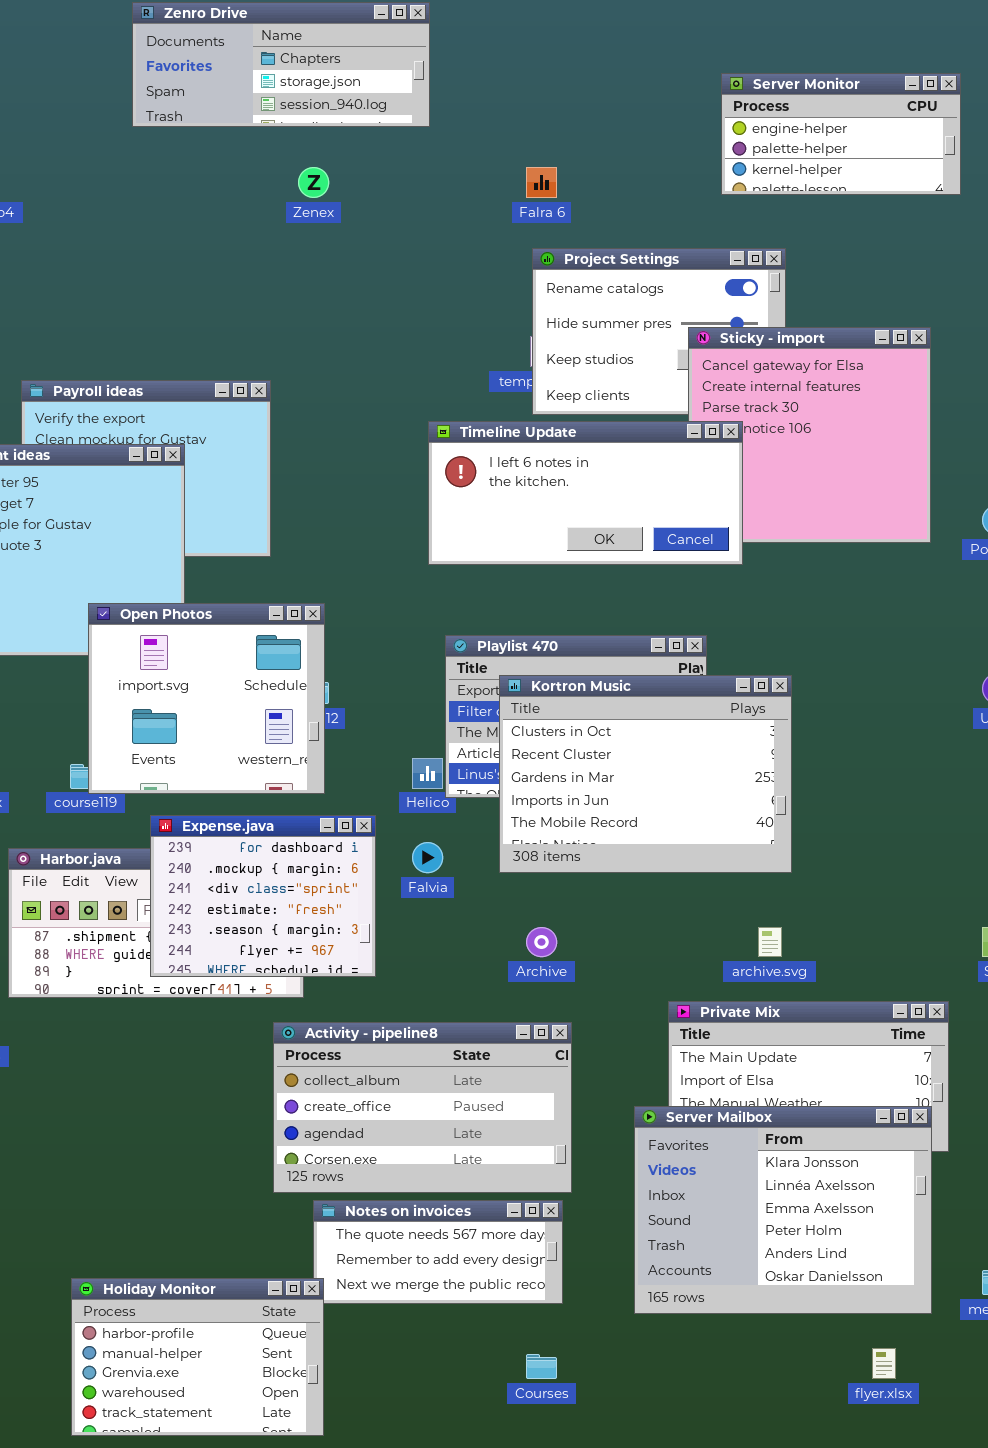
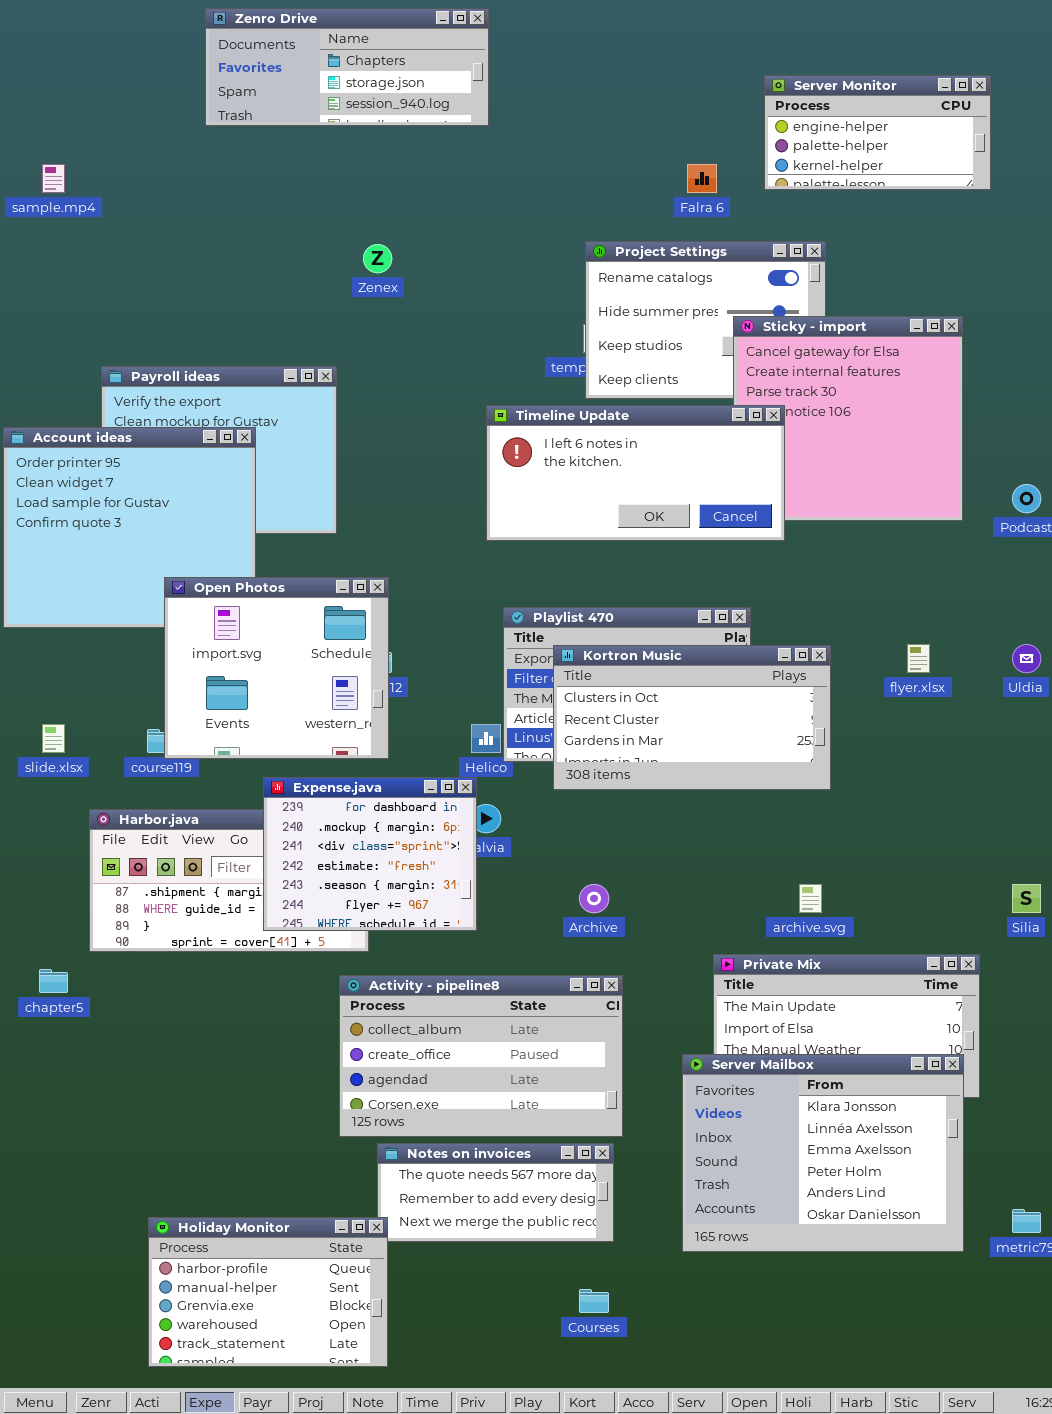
Zenex: [298,167,329,198] -> [363,244,392,273], moved
Falra 6: [526,167,557,198] -> [687,164,717,193], moved
Kortron Music: [499,675,792,873] -> [553,645,831,790], resized
Expense.java: [150,815,376,977] -> [263,777,477,931], moved
flyer.xlsx: [872,1348,896,1379] -> [907,644,930,673], moved

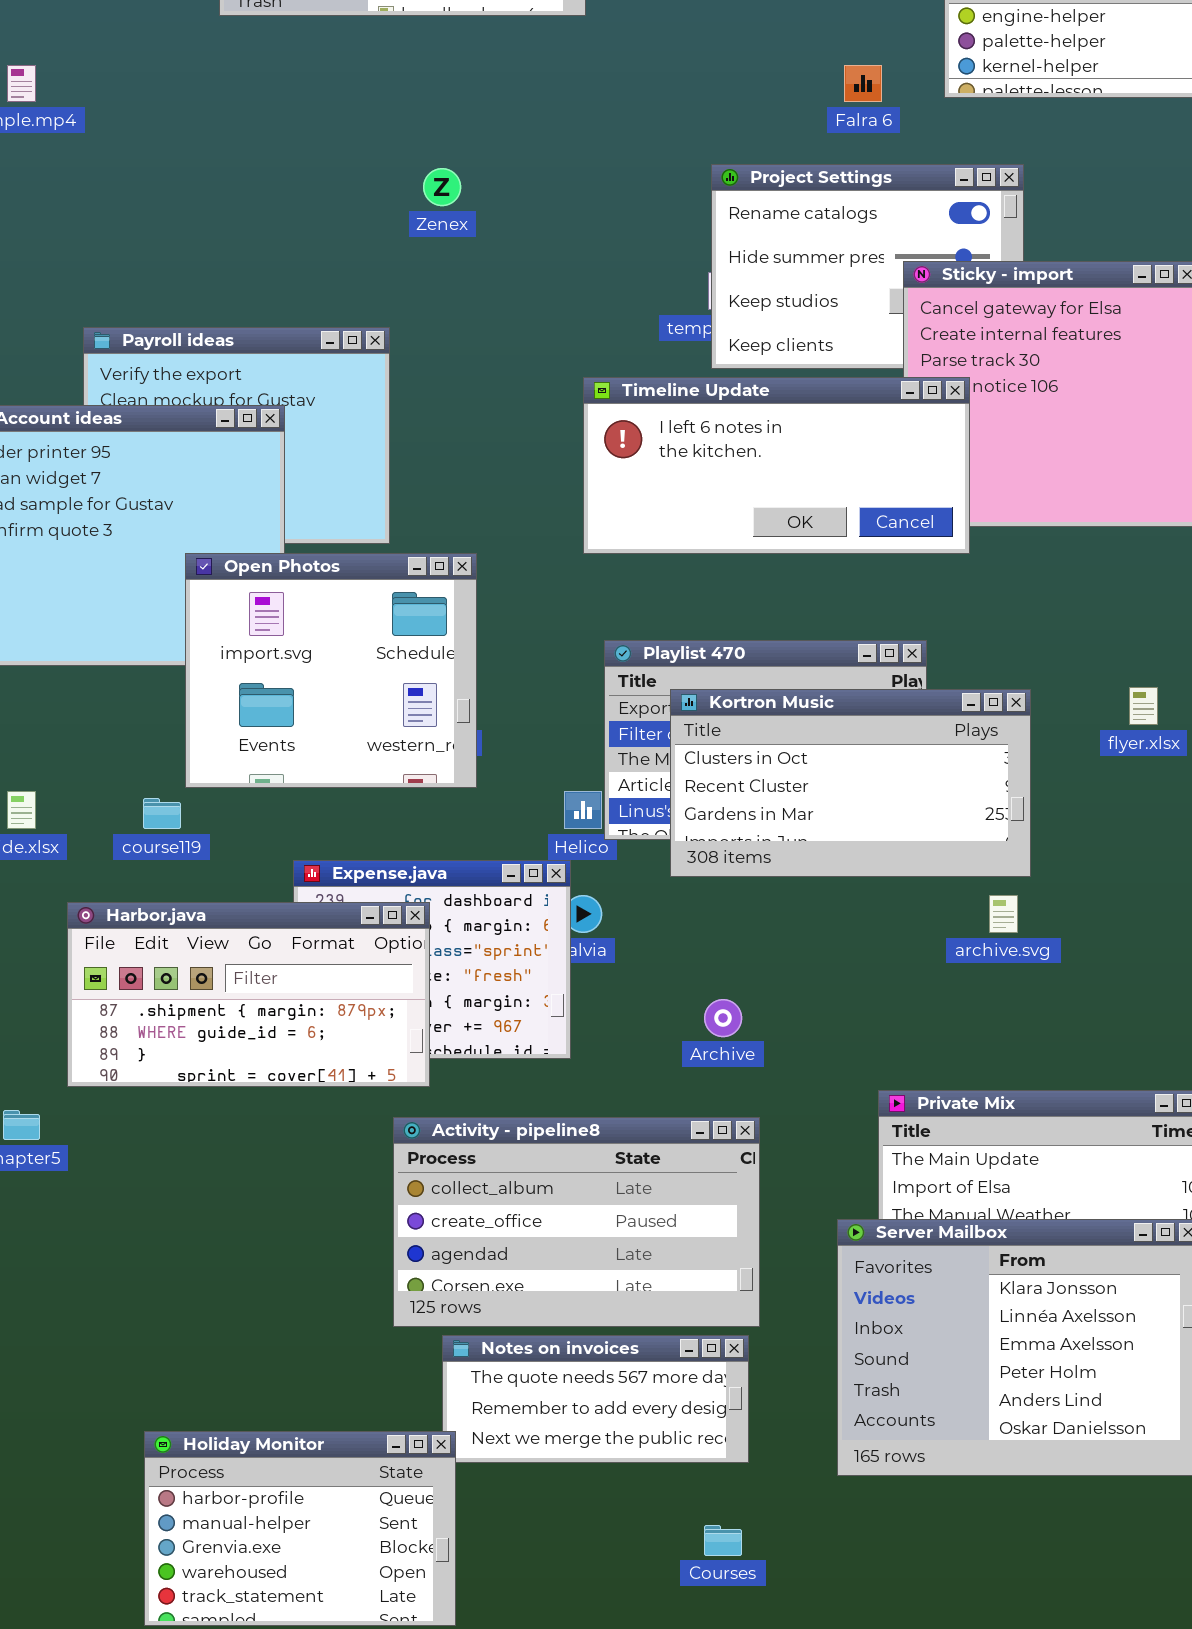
Open Photos: [164,577,389,759] -> [185,553,477,788], moved
Harbor.java: [89,809,369,952] -> [67,902,430,1087], raised
archive.svg: [799,884,822,913] -> [989,895,1018,933], moved

